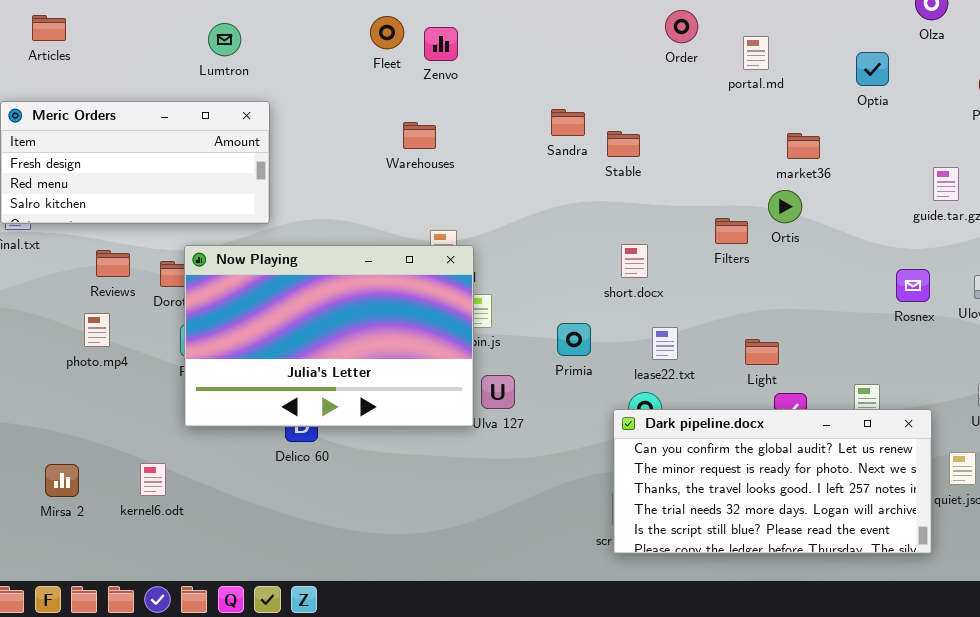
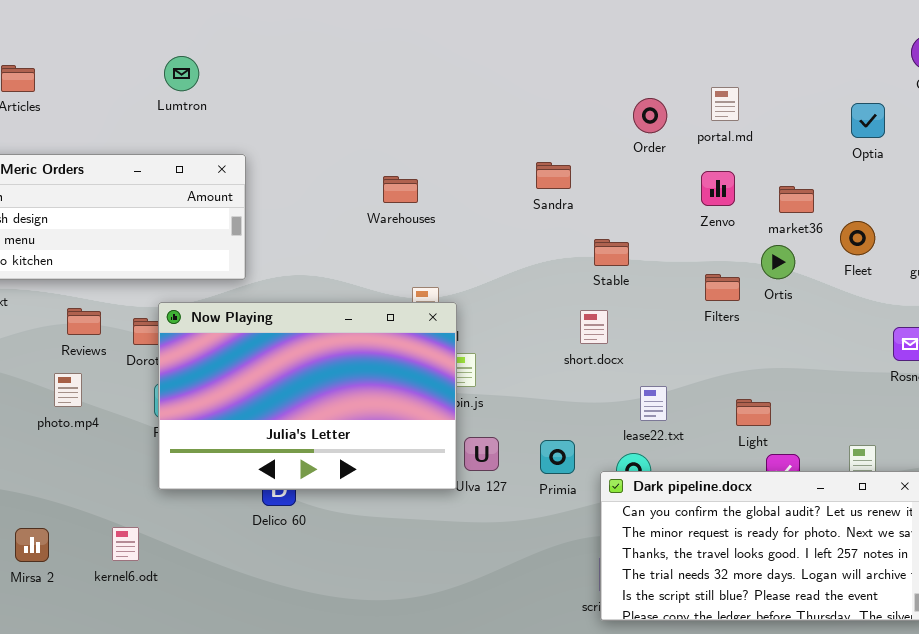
Order: [665,10,698,43] -> [633,98,667,133], moved
Fleet: [370,16,404,49] -> [840,221,875,255], moved
Lumtron: [208,23,241,56] -> [164,56,199,91], moved
Zenvo: [424,27,458,61] -> [701,171,735,206], moved
portal.md: [743,36,769,70] -> [711,87,739,121], moved
Stable: [607,131,640,157] -> [594,239,629,266], moved
short.docx: [621,244,648,278] -> [580,310,608,344], moved
Primia: [557,323,591,356] -> [540,440,575,474], moved

